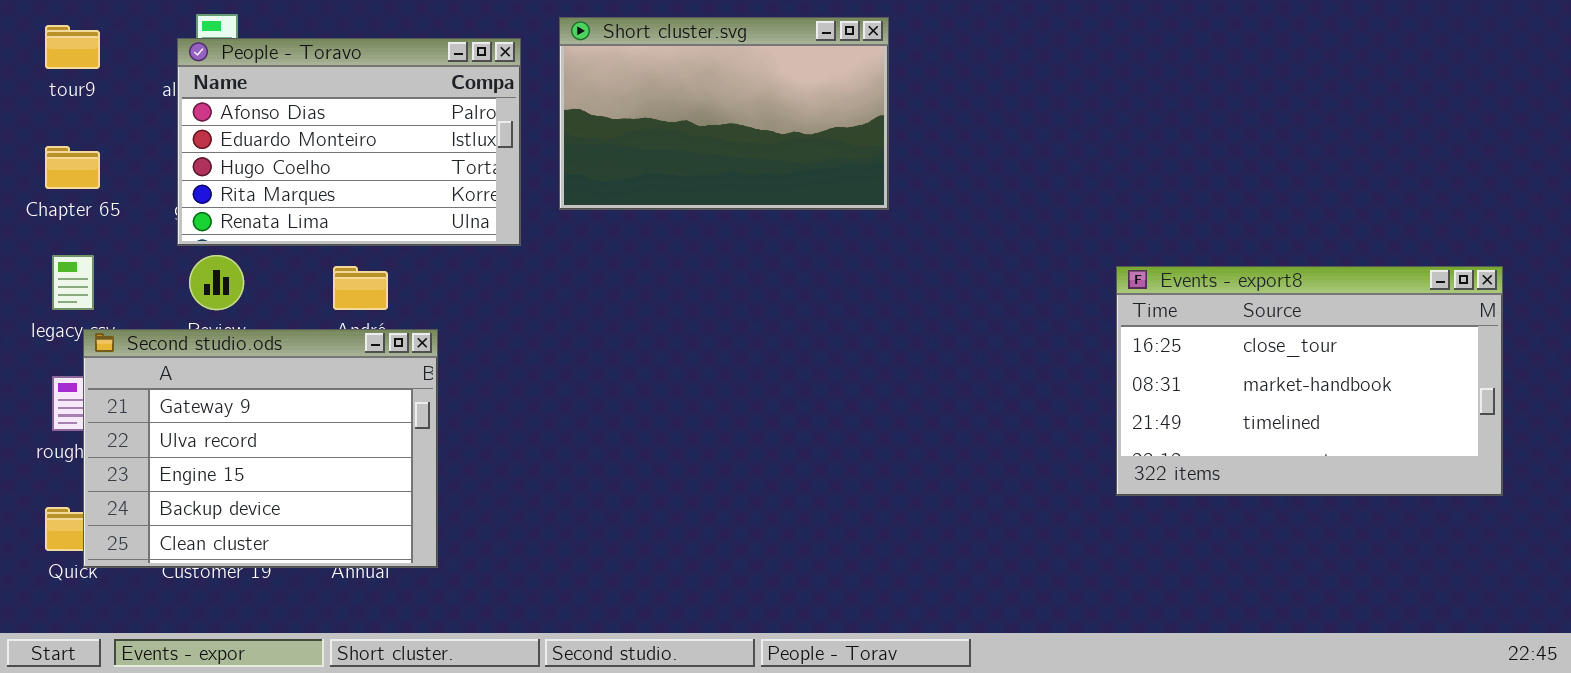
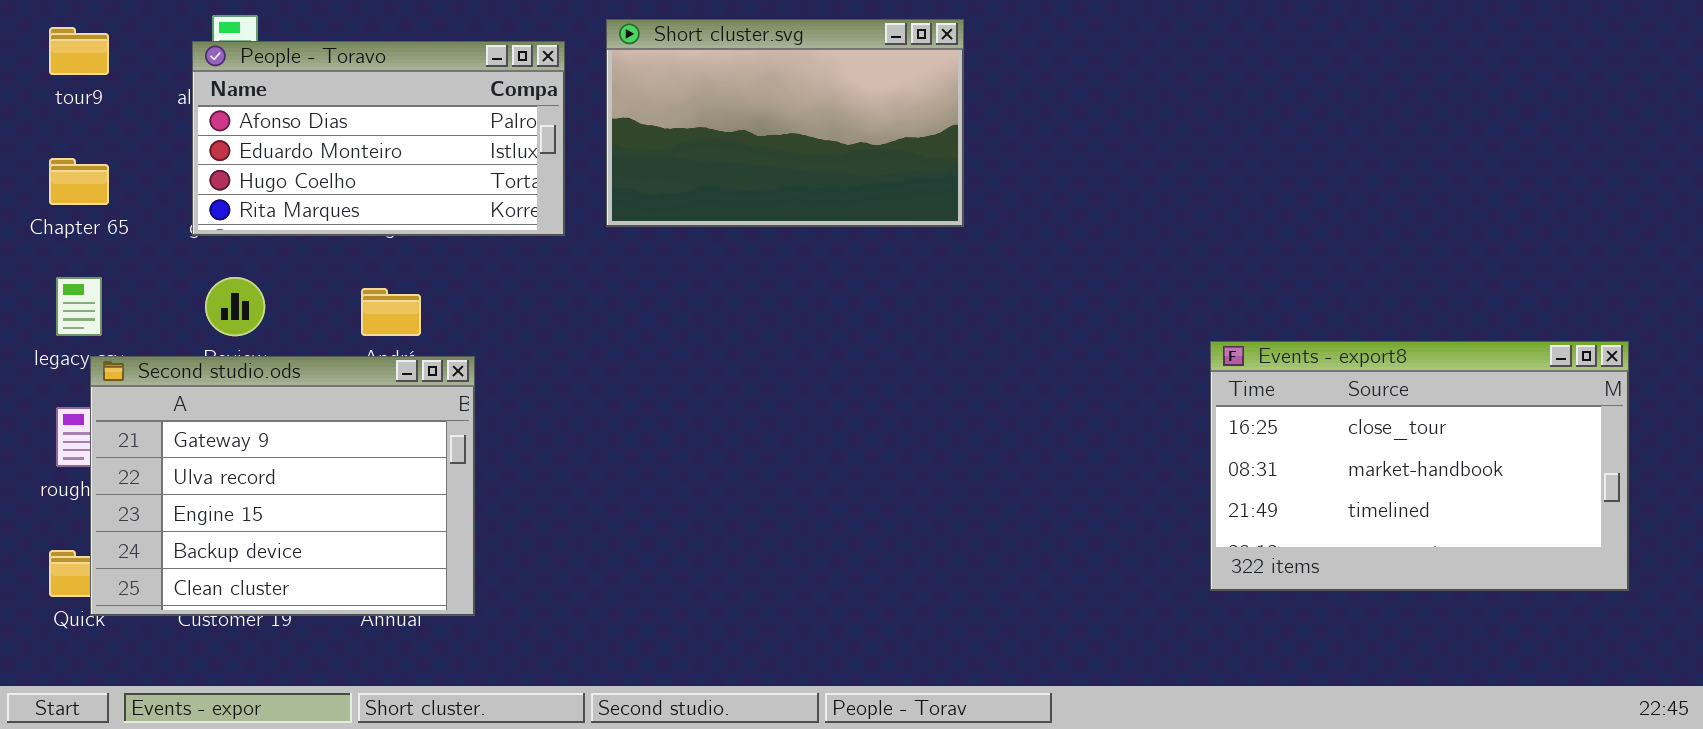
People - Toravo: [177,38,521,246] -> [192,41,565,236], resized
Events - export8: [1116,266,1503,496] -> [1210,341,1629,591], moved

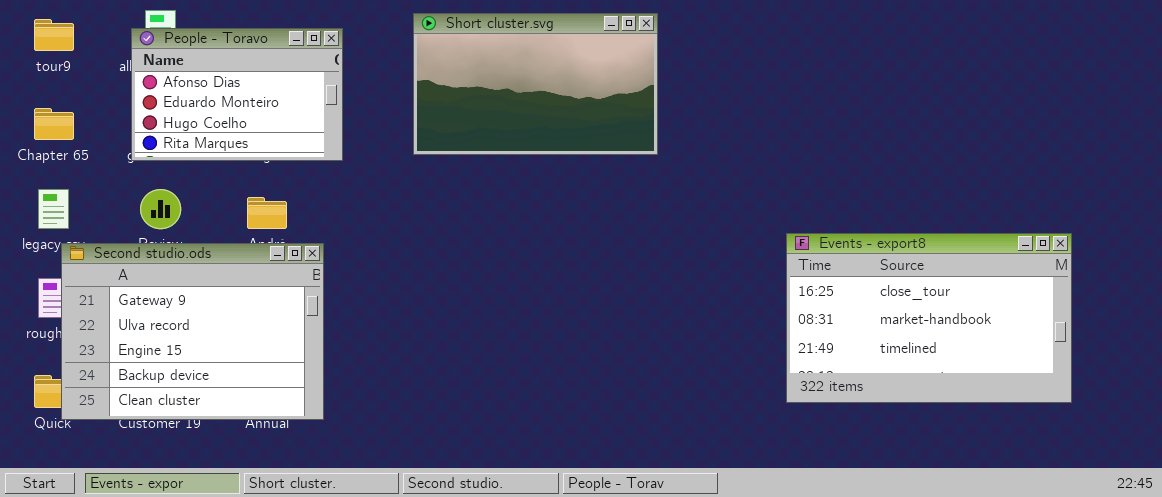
People - Toravo: [192,41,565,236] -> [131,28,343,161], resized
Events - export8: [1210,341,1629,591] -> [786,233,1072,403], moved

